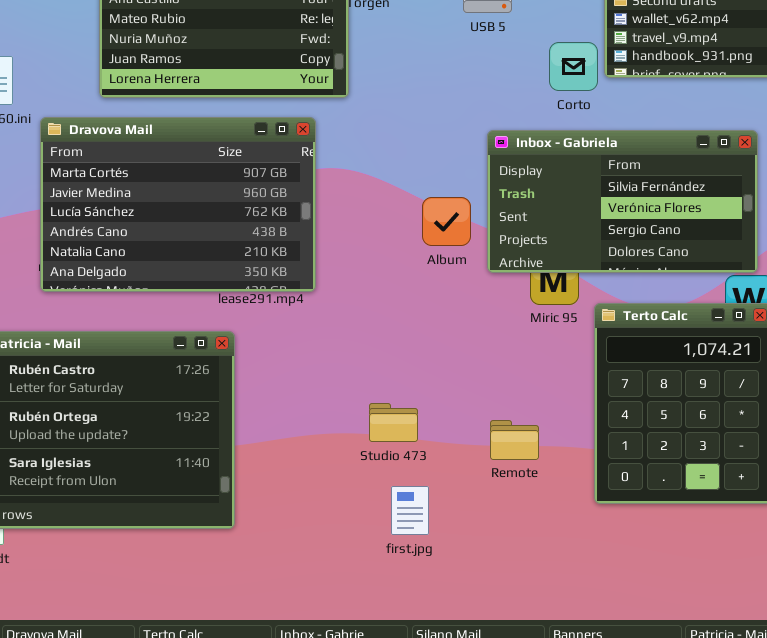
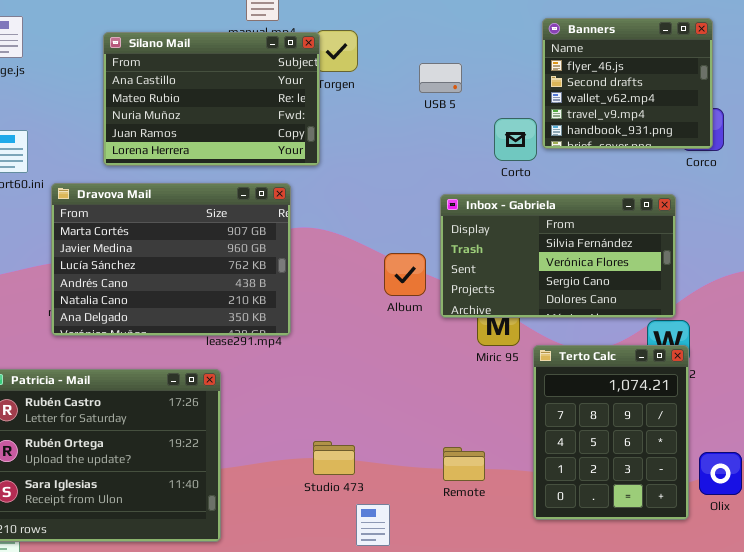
Studio 473: [369,403,418,442] -> [313,441,355,475], moved

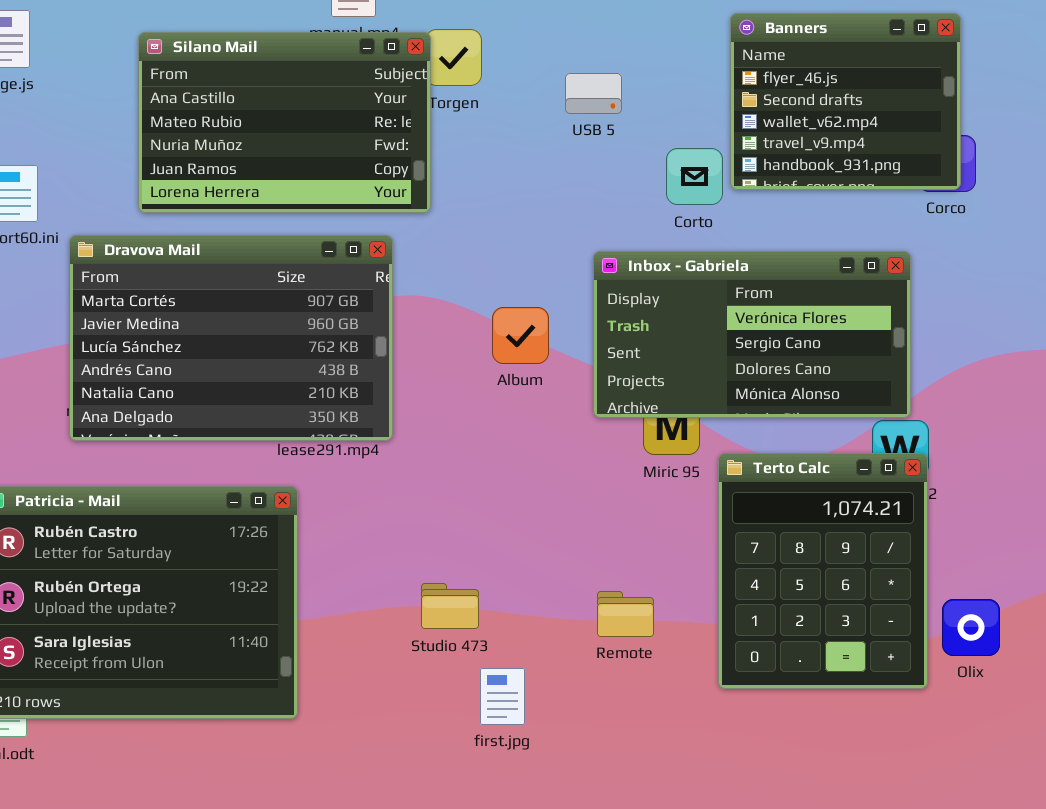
Inbox - Gabriela: [440,194,676,318] -> [593,251,911,418], scrolled down 1 row
Album: [384,253,426,296] -> [492,307,549,364], moved

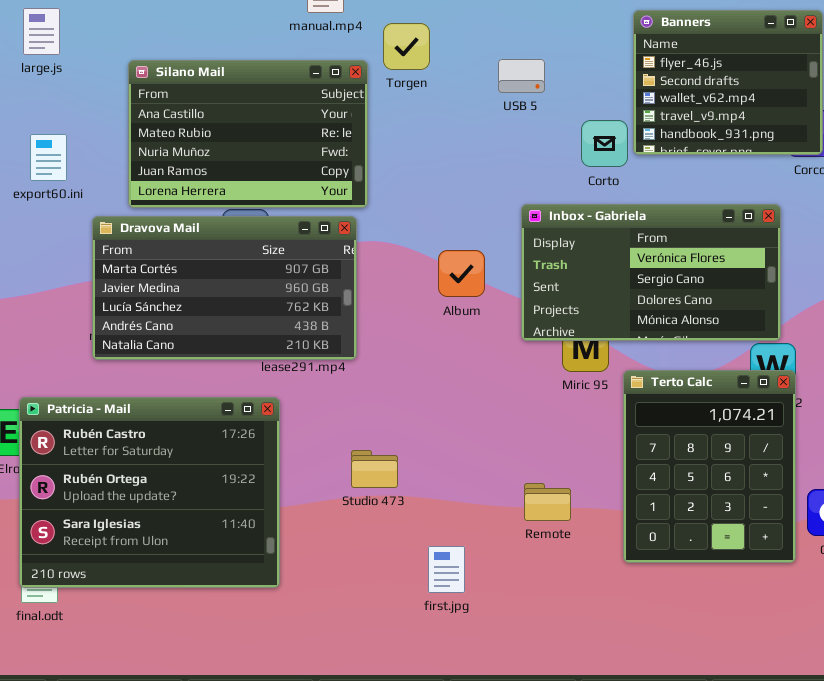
Silano Mail: [138,32,431,213] -> [128,60,368,208], moved
Dravova Mail: [69,235,393,441] -> [92,216,357,360], resized
Studio 473: [421,583,479,629] -> [351,450,398,488], moved

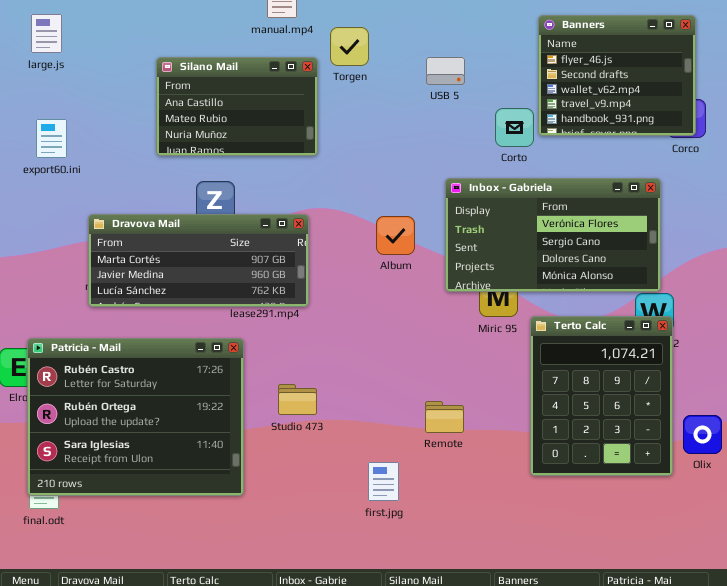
Silano Mail: [128,60,368,208] -> [156,57,318,156], resized
Dravova Mail: [92,216,357,360] -> [88,214,309,307], resized
Studio 473: [351,450,398,488] -> [278,384,317,415], moved
Remote: [524,483,571,521] -> [425,401,464,433], moved

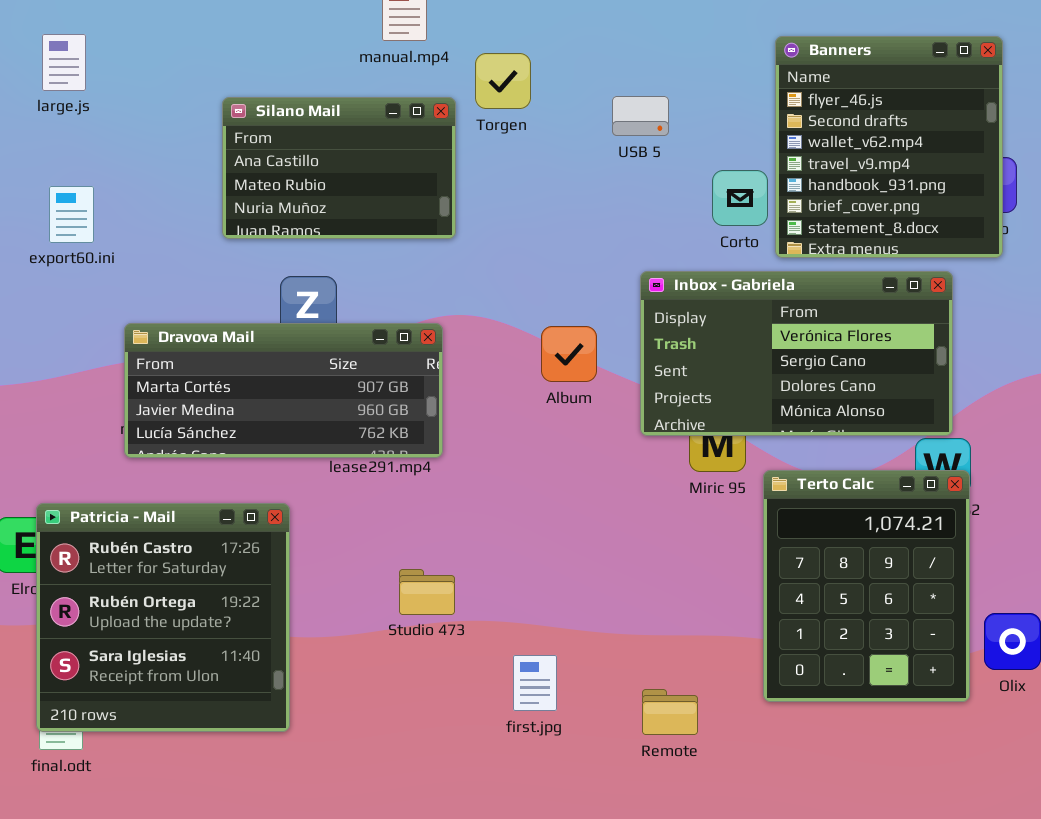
Banners: [538,15,696,136] -> [775,36,1003,258], resized
Patricia - Mail: [27,338,244,496] -> [36,503,290,732], resized
Remote: [425,401,464,433] -> [642,689,698,735], moved
first.jpg: [368,462,399,501] -> [513,655,557,711], moved

